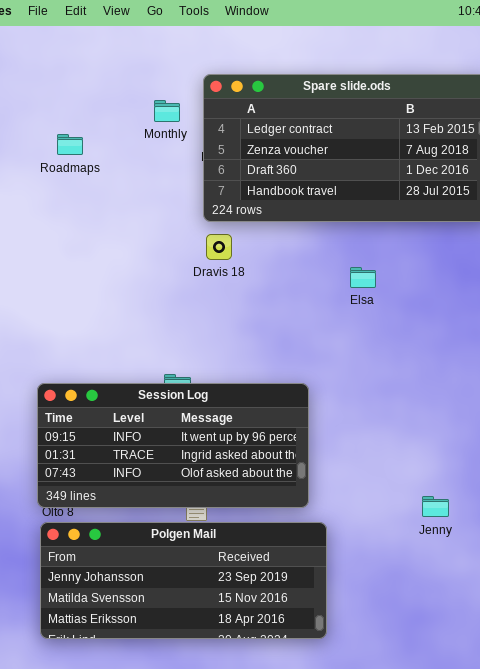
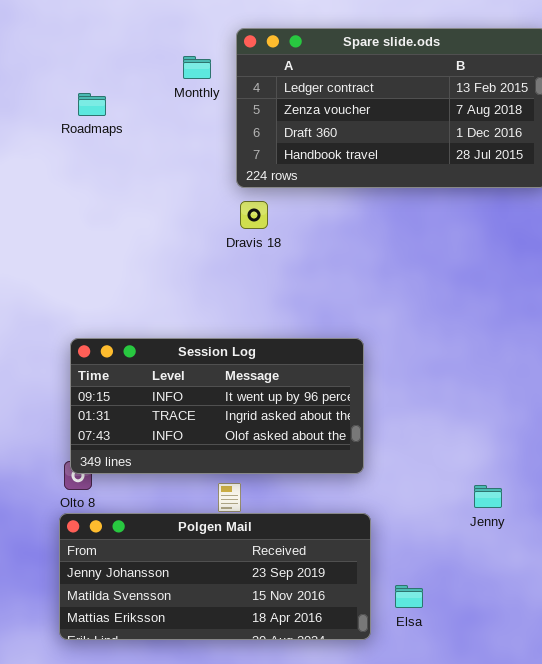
Elsa: [350,267,376,288] -> [395,585,423,608], moved
Session Log: [37,383,309,508] -> [70,338,364,474], moved

